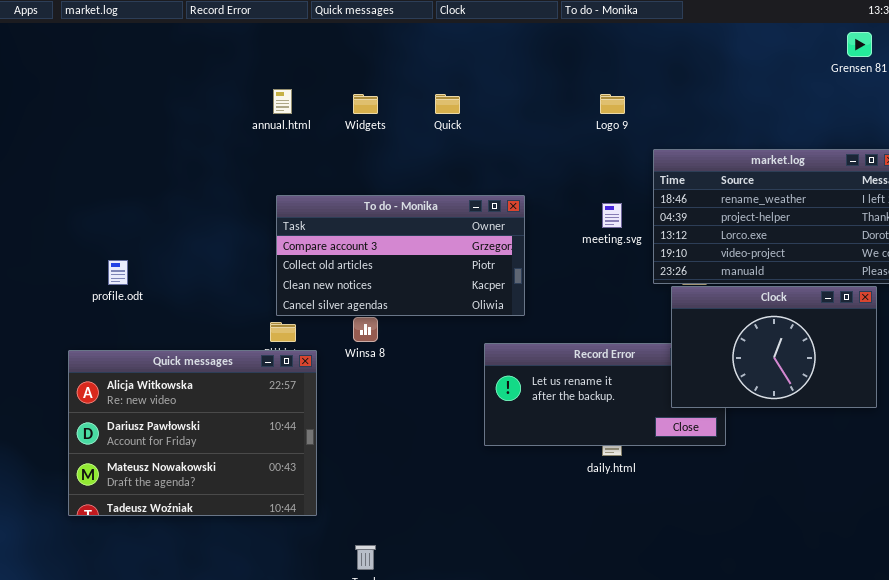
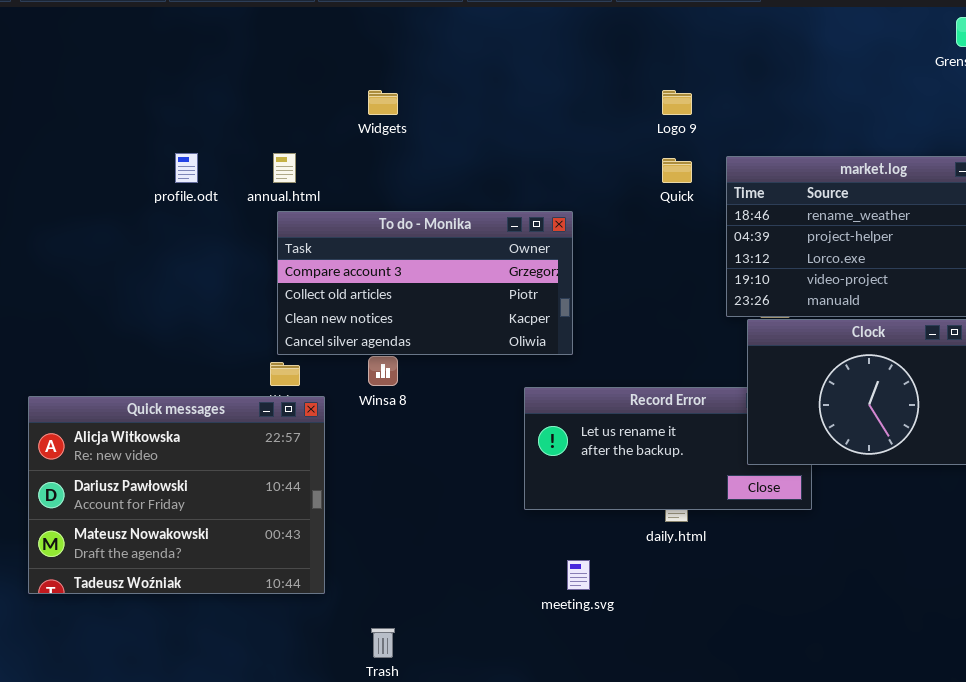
annual.html: [273,89,292,114] -> [273,153,296,183], moved
Quick: [435,94,460,114] -> [662,158,692,183], moved
meeting.svg: [602,203,622,228] -> [567,560,590,590], moved
profile.odt: [108,260,128,285] -> [175,153,198,183], moved

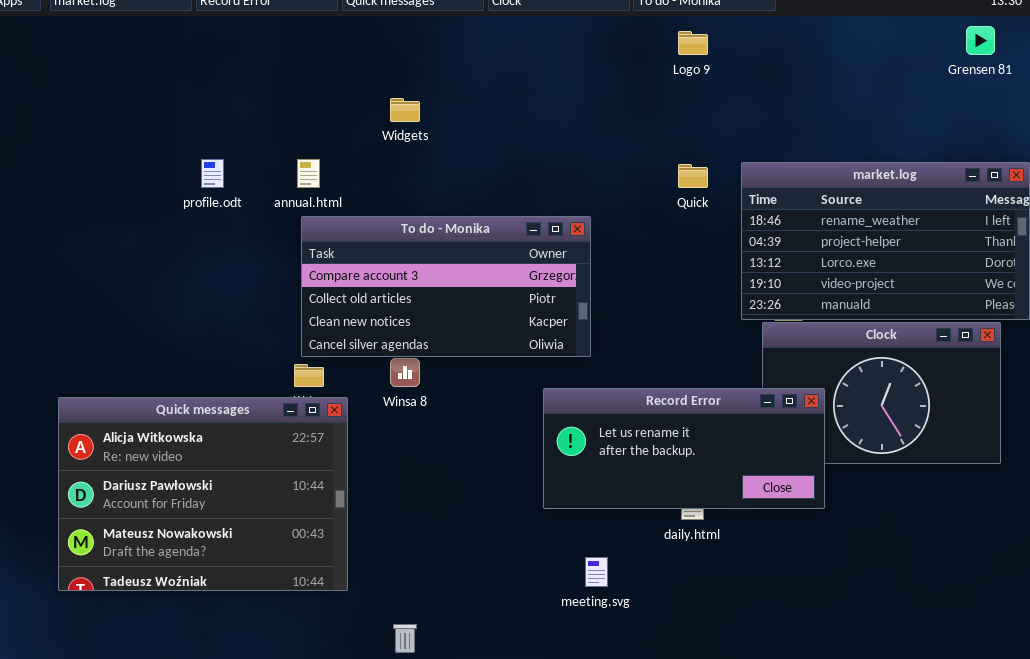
Logo 9: [662,90,692,115] -> [678,31,708,55], moved
Record Error: [524,387,812,510] -> [543,388,825,509], raised

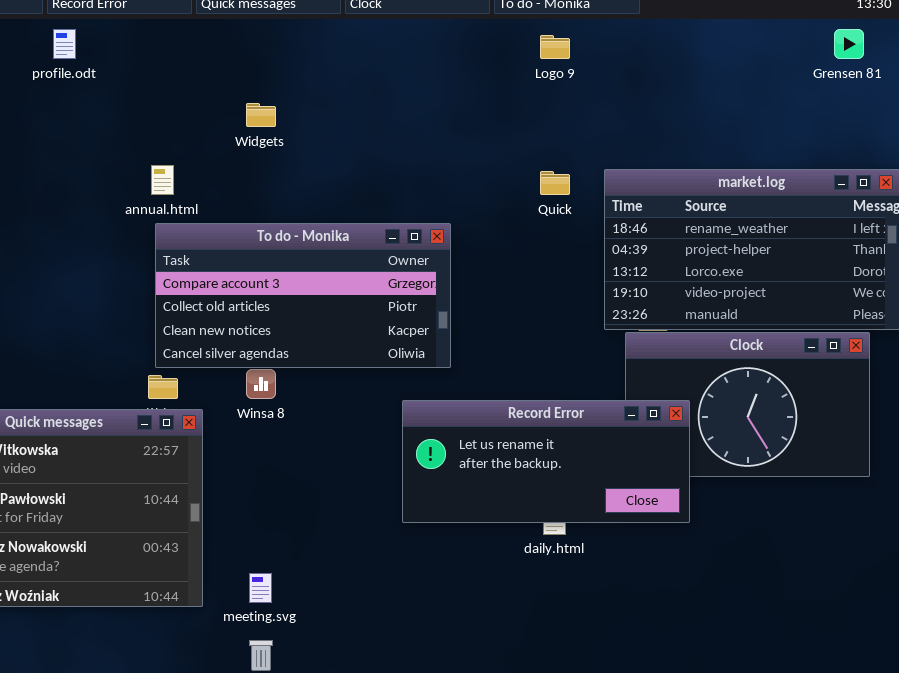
profile.odt: [201,159,224,188] -> [53,29,76,59], moved
meeting.svg: [585,557,608,587] -> [249,573,272,603], moved

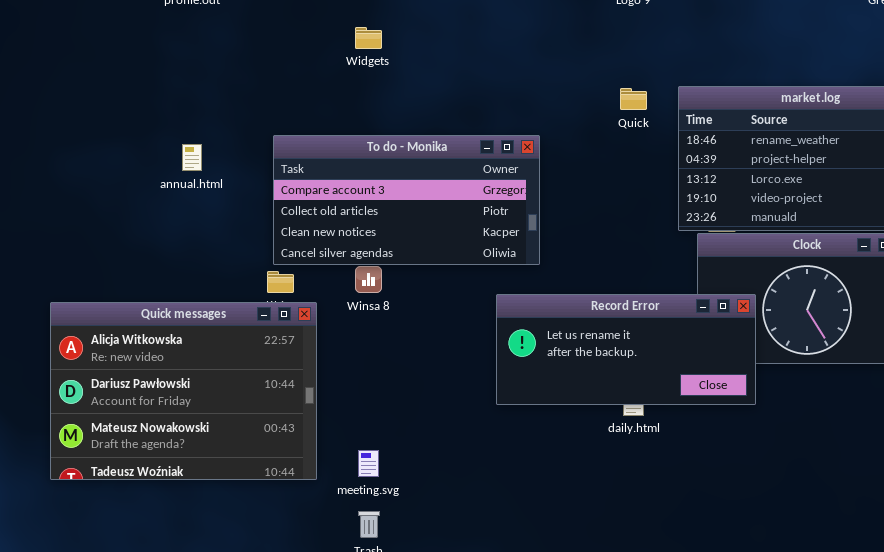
annual.html: [151,165,174,195] -> [182,144,202,171], moved

